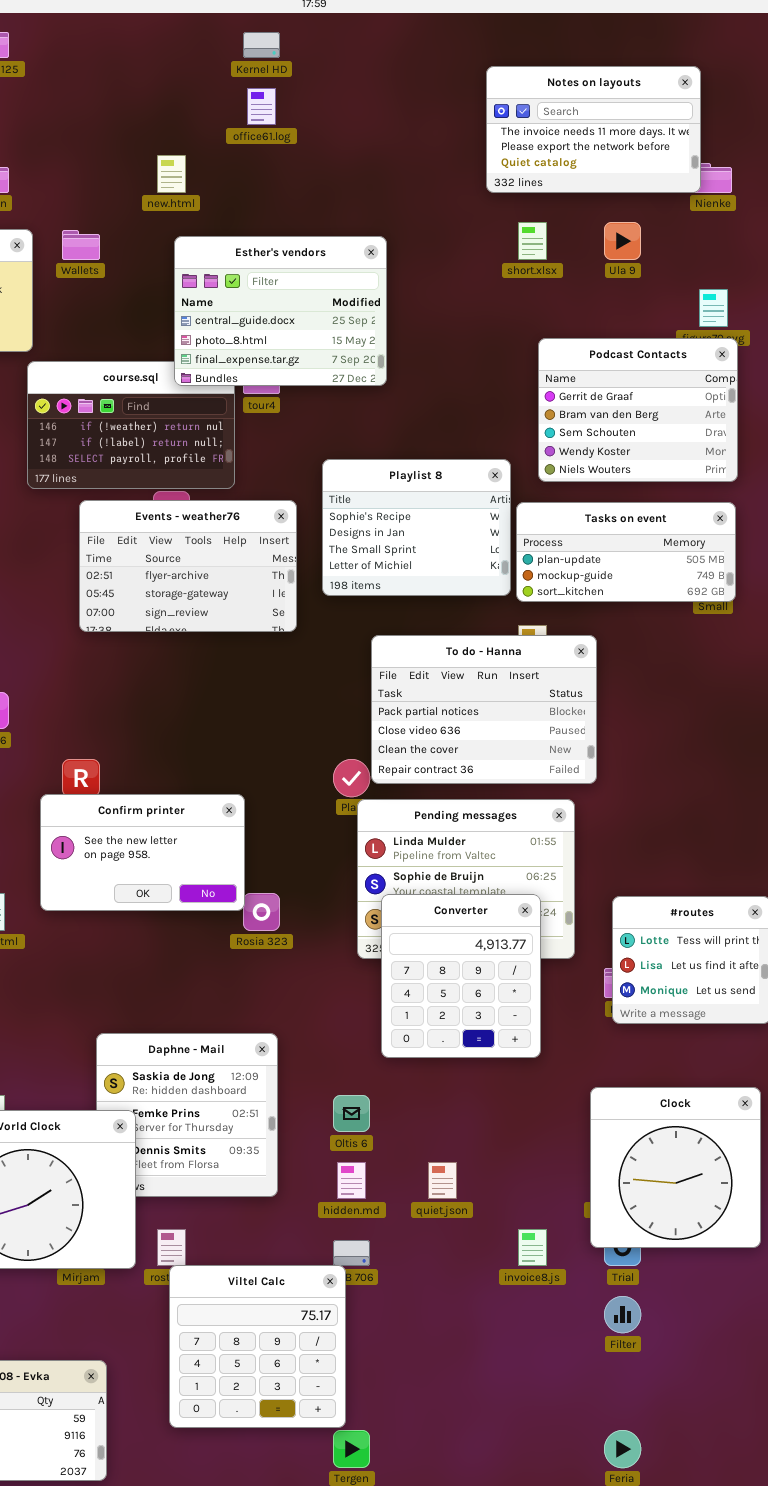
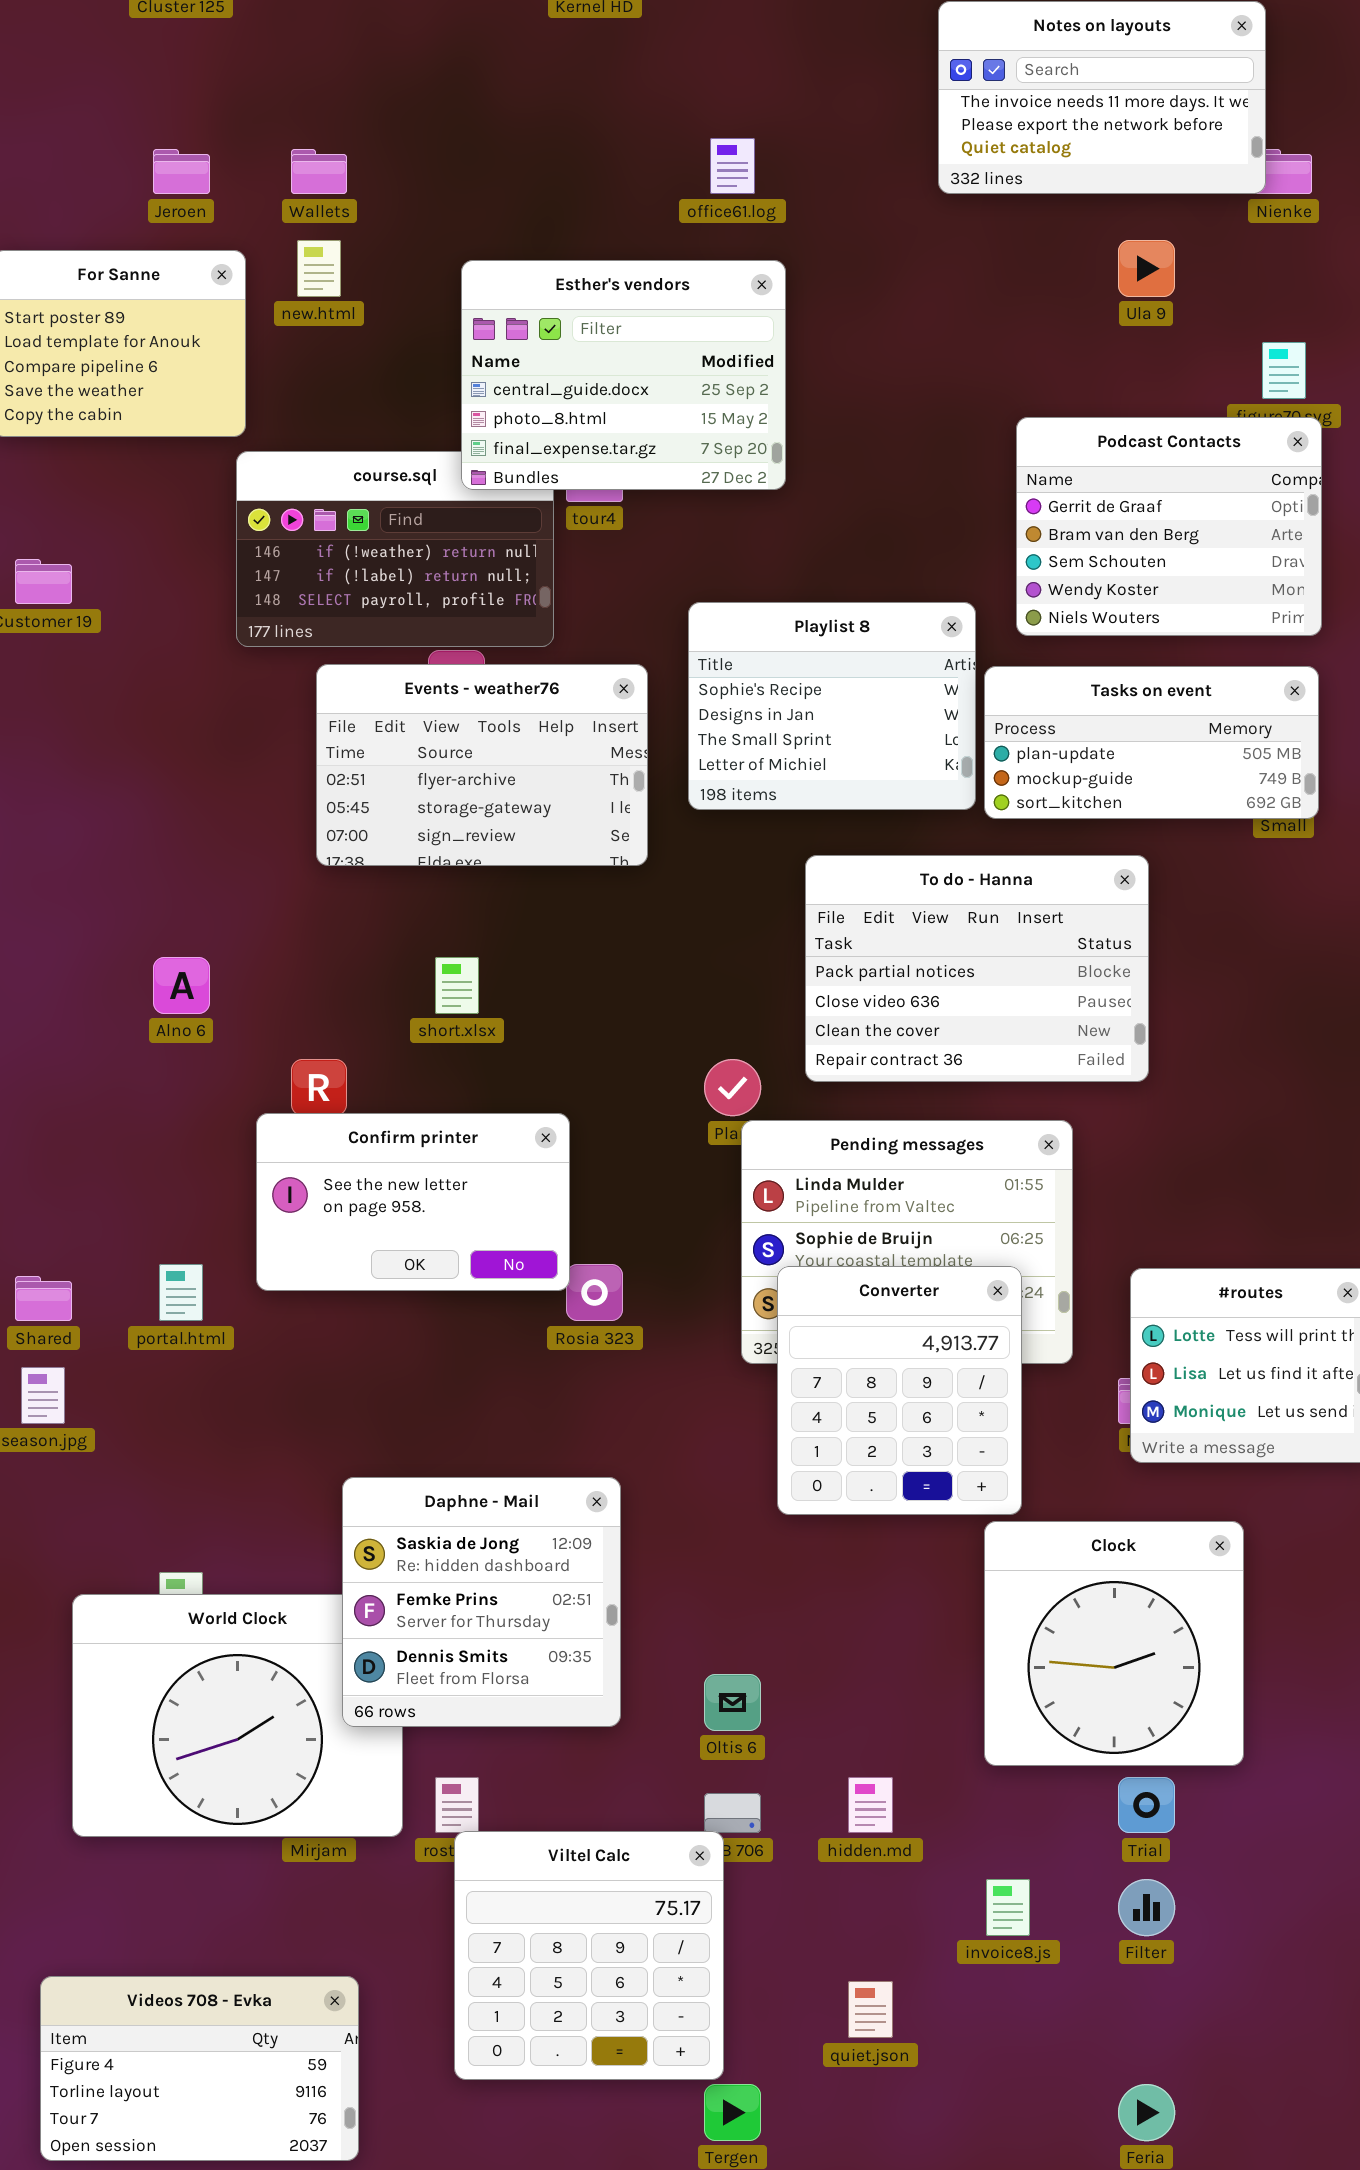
office61.log: [247,88,276,125] -> [710,138,755,194], moved
new.html: [157,155,186,193] -> [297,240,341,297], moved
short.xlsx: [518,222,547,260] -> [435,957,479,1014], moved
Wallets: [62,230,100,260] -> [291,149,347,194], moved
To do - Hanna: [371,635,597,784] -> [805,855,1149,1082], moved
Daphne - Mail: [96,1033,278,1197] -> [342,1477,621,1727], raised
Clock: [590,1087,761,1248] -> [984,1521,1244,1766], moved
Oltis 6: [333,1095,370,1132] -> [704,1674,761,1731], moved
hidden.md: [337,1162,366,1199] -> [848,1777,893,1833], moved
quiet.json: [428,1162,457,1199] -> [848,1981,893,2038], moved
invoice8.js: [518,1229,547,1266] -> [986,1879,1030,1936], moved

